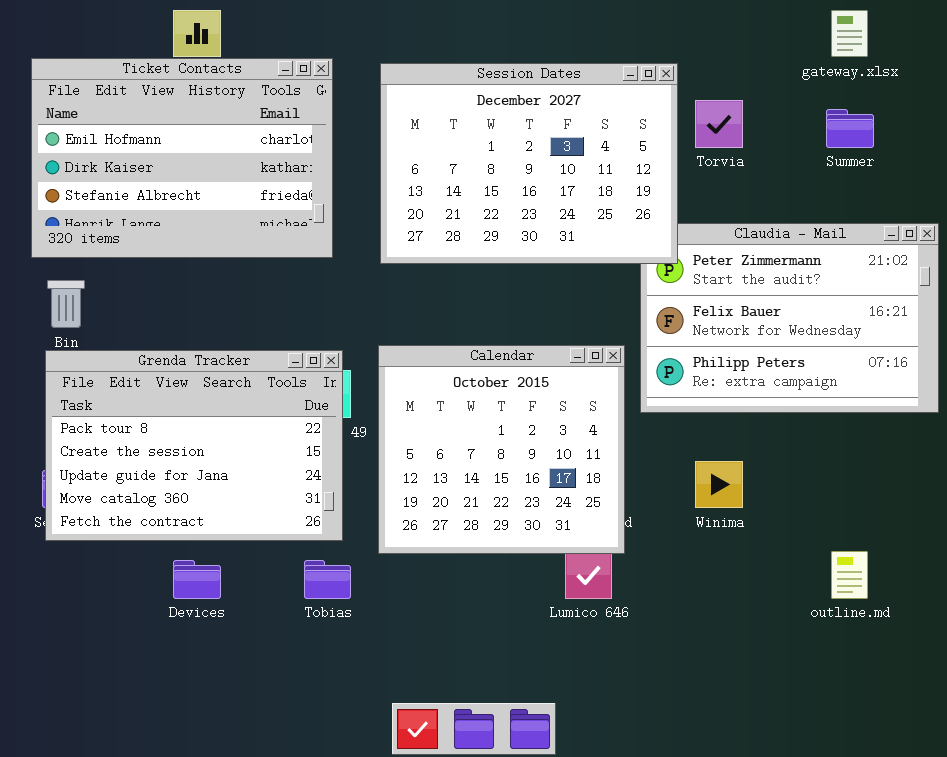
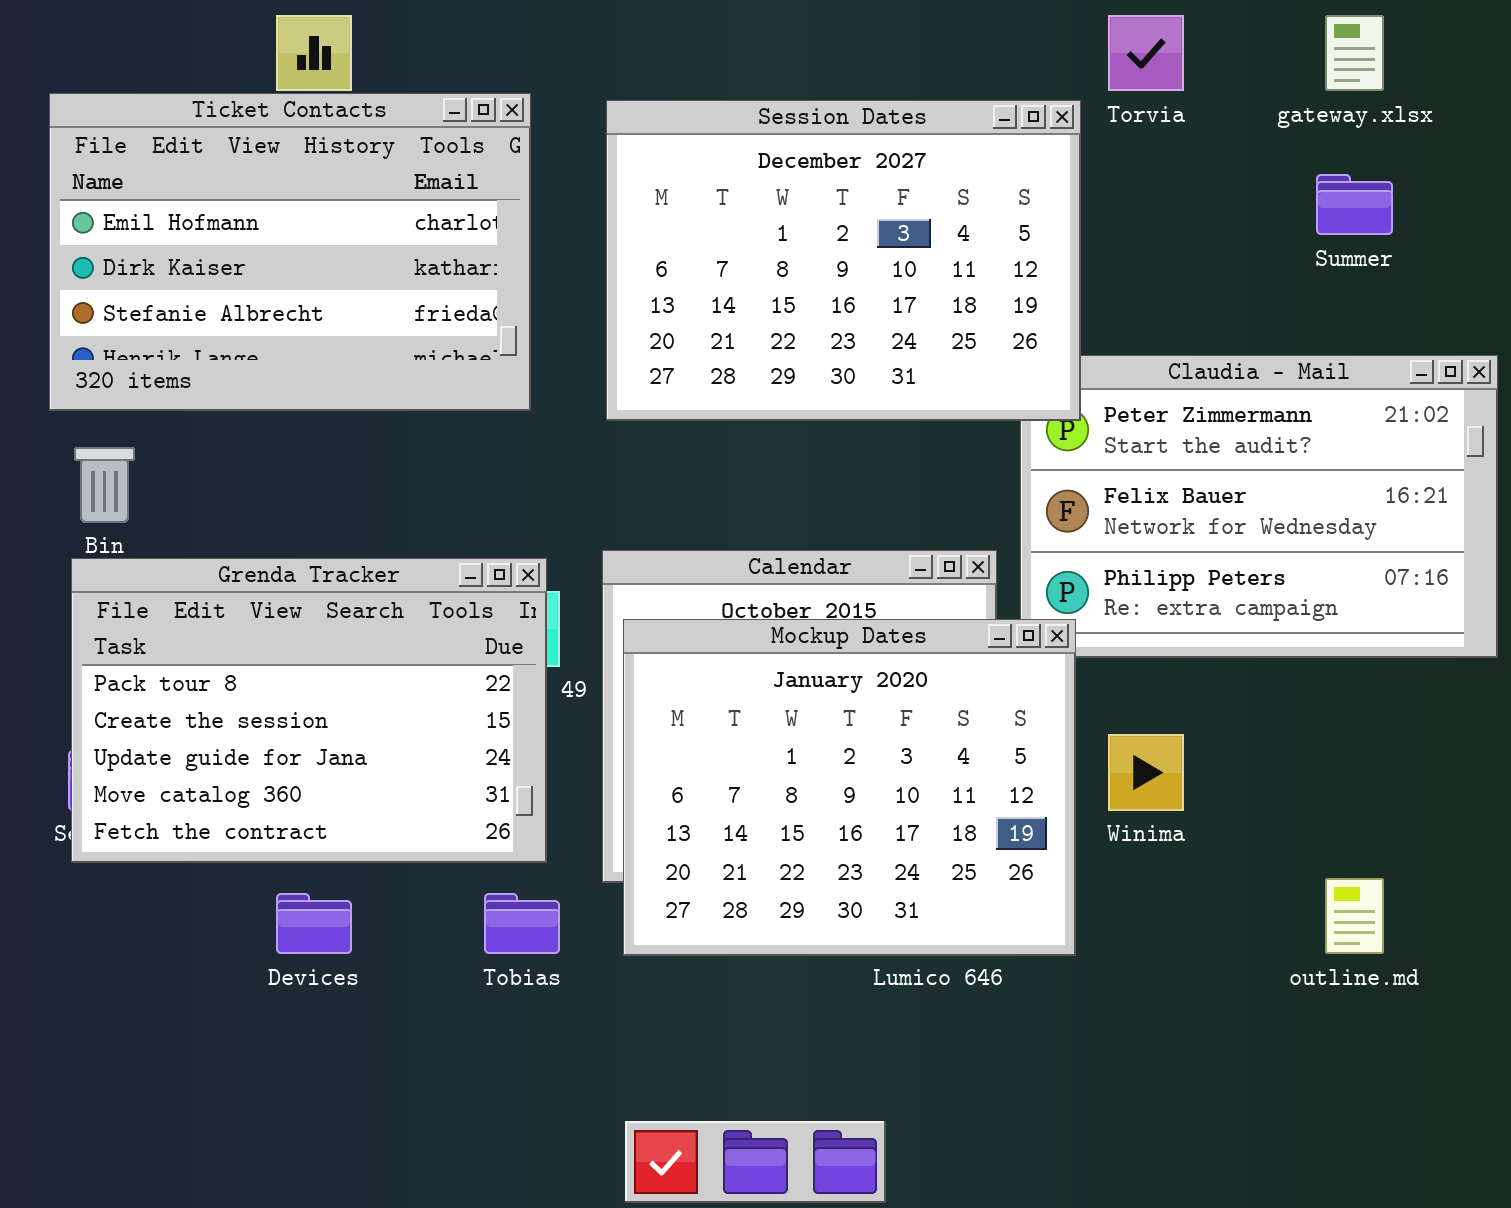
Torvia: [695,100,743,148] -> [1108,15,1184,91], moved
Mockup Dates: none -> [623,619,1076,956], opened

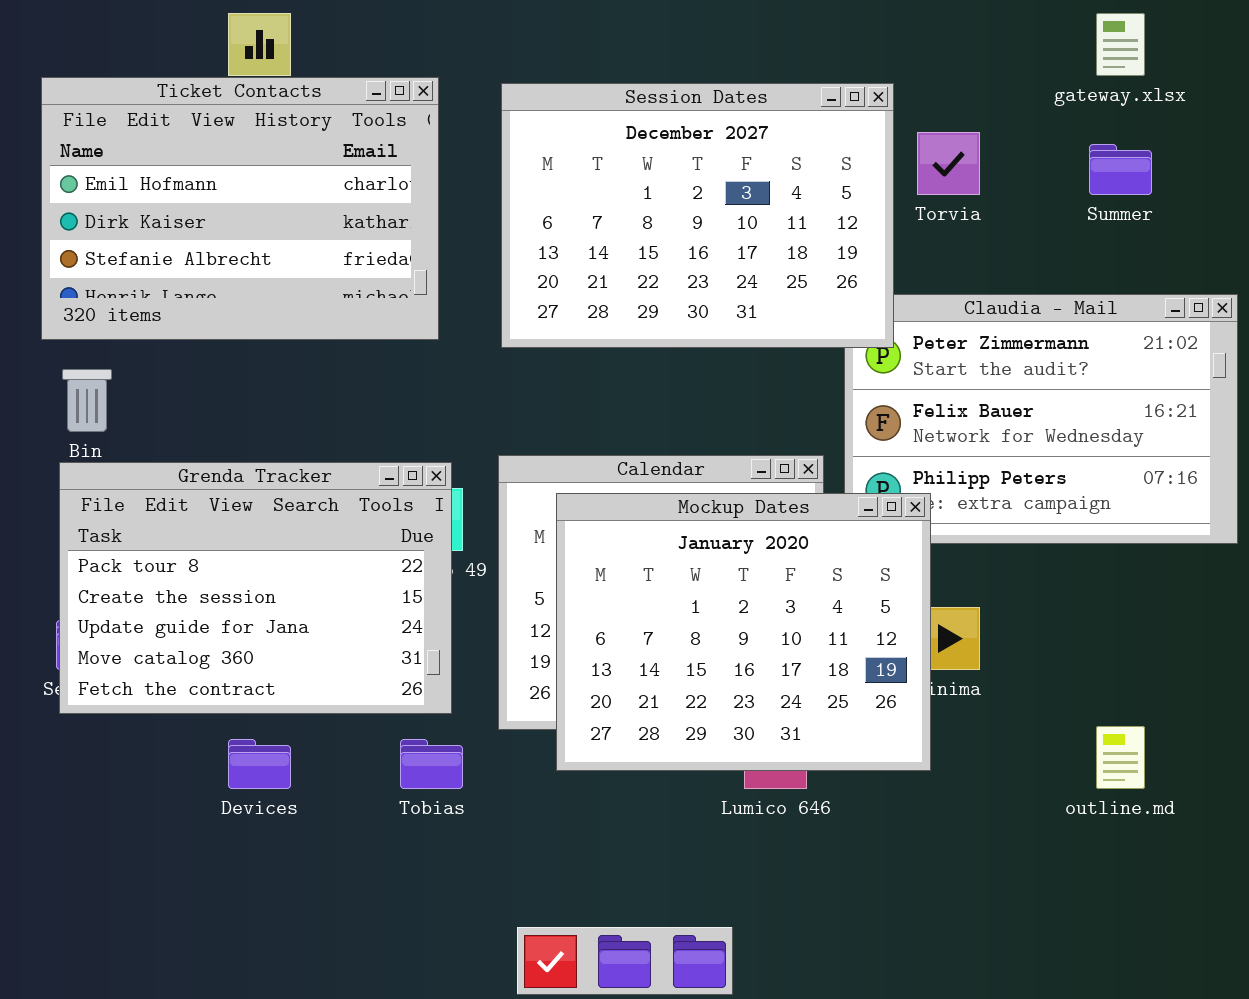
Torvia: [1108,15,1184,91] -> [917,132,980,195], moved
Mockup Dates: [623,619,1076,956] -> [556,493,931,771], moved

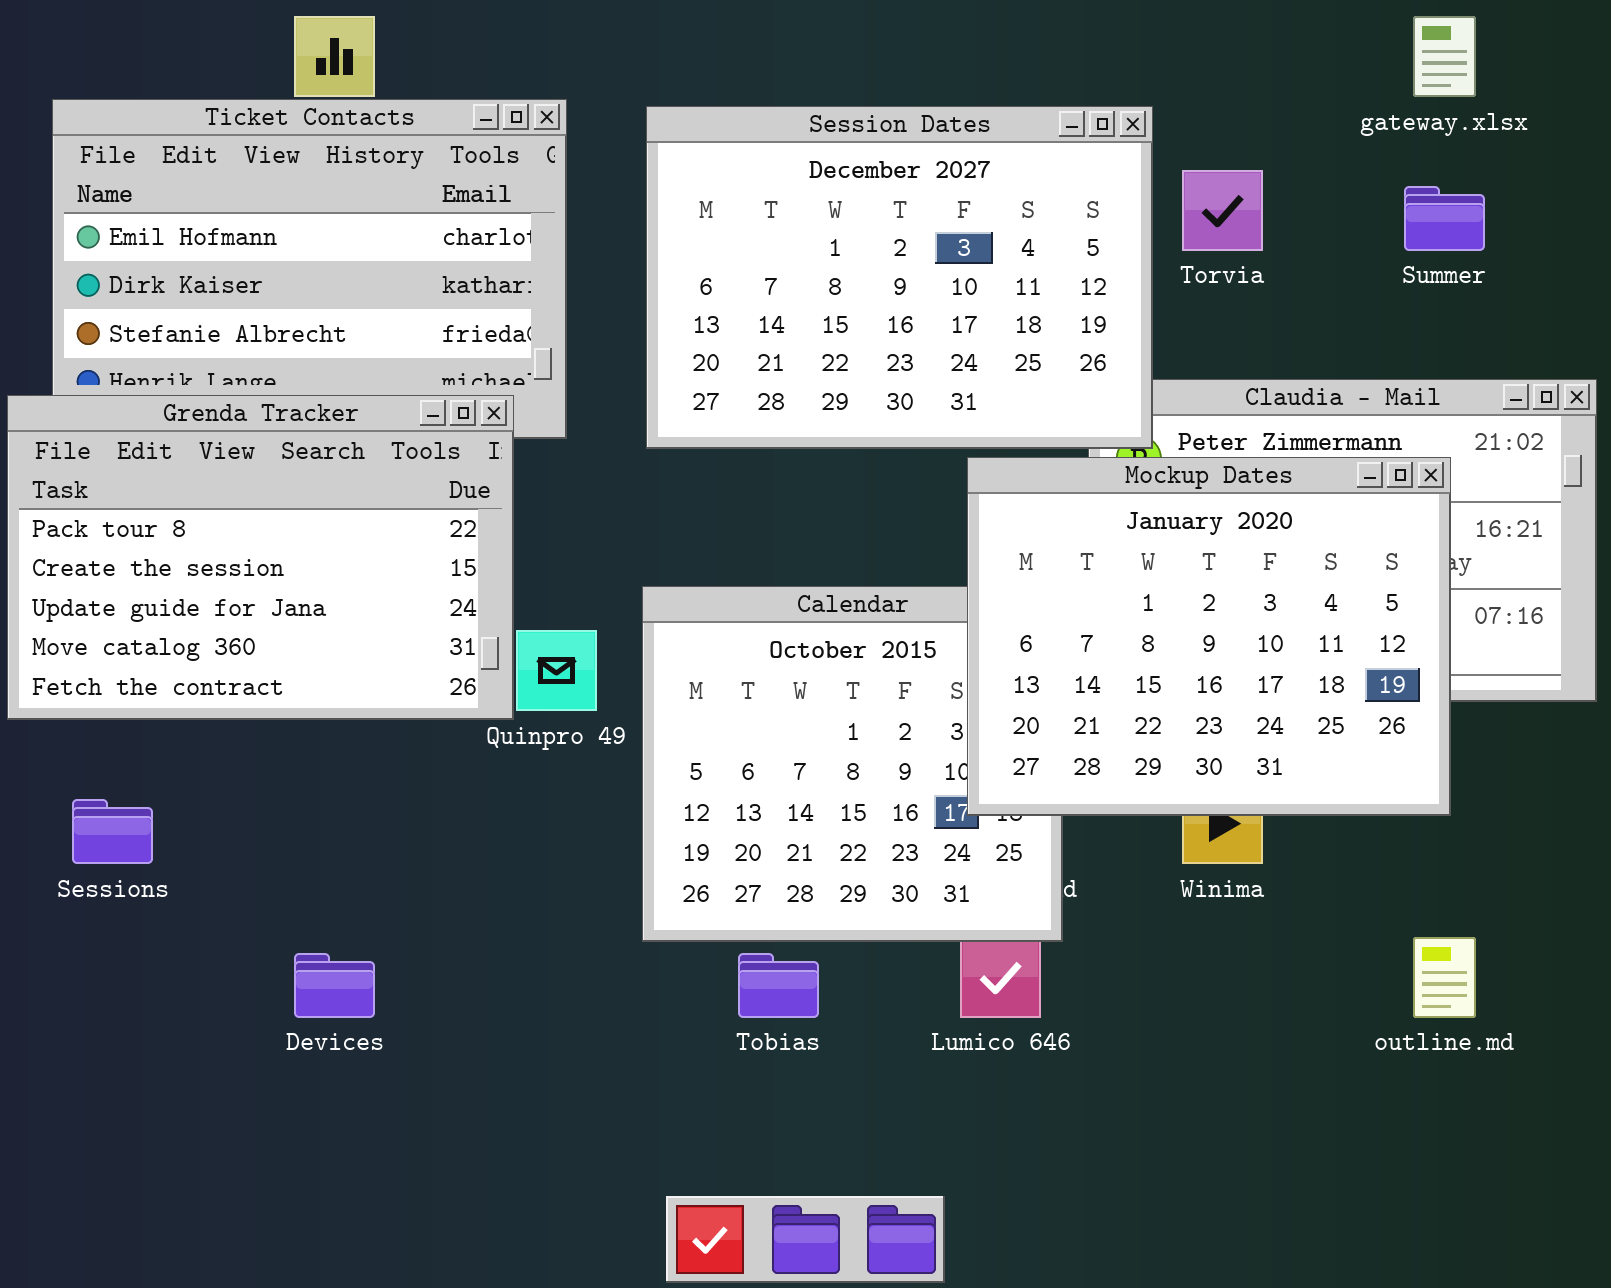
Grenda Tracker: [59,462,452,714] -> [7,395,514,720], moved
Mockup Dates: [556,493,931,771] -> [967,457,1451,816], moved
Tobias: [400,739,463,789] -> [738,953,819,1018], moved

